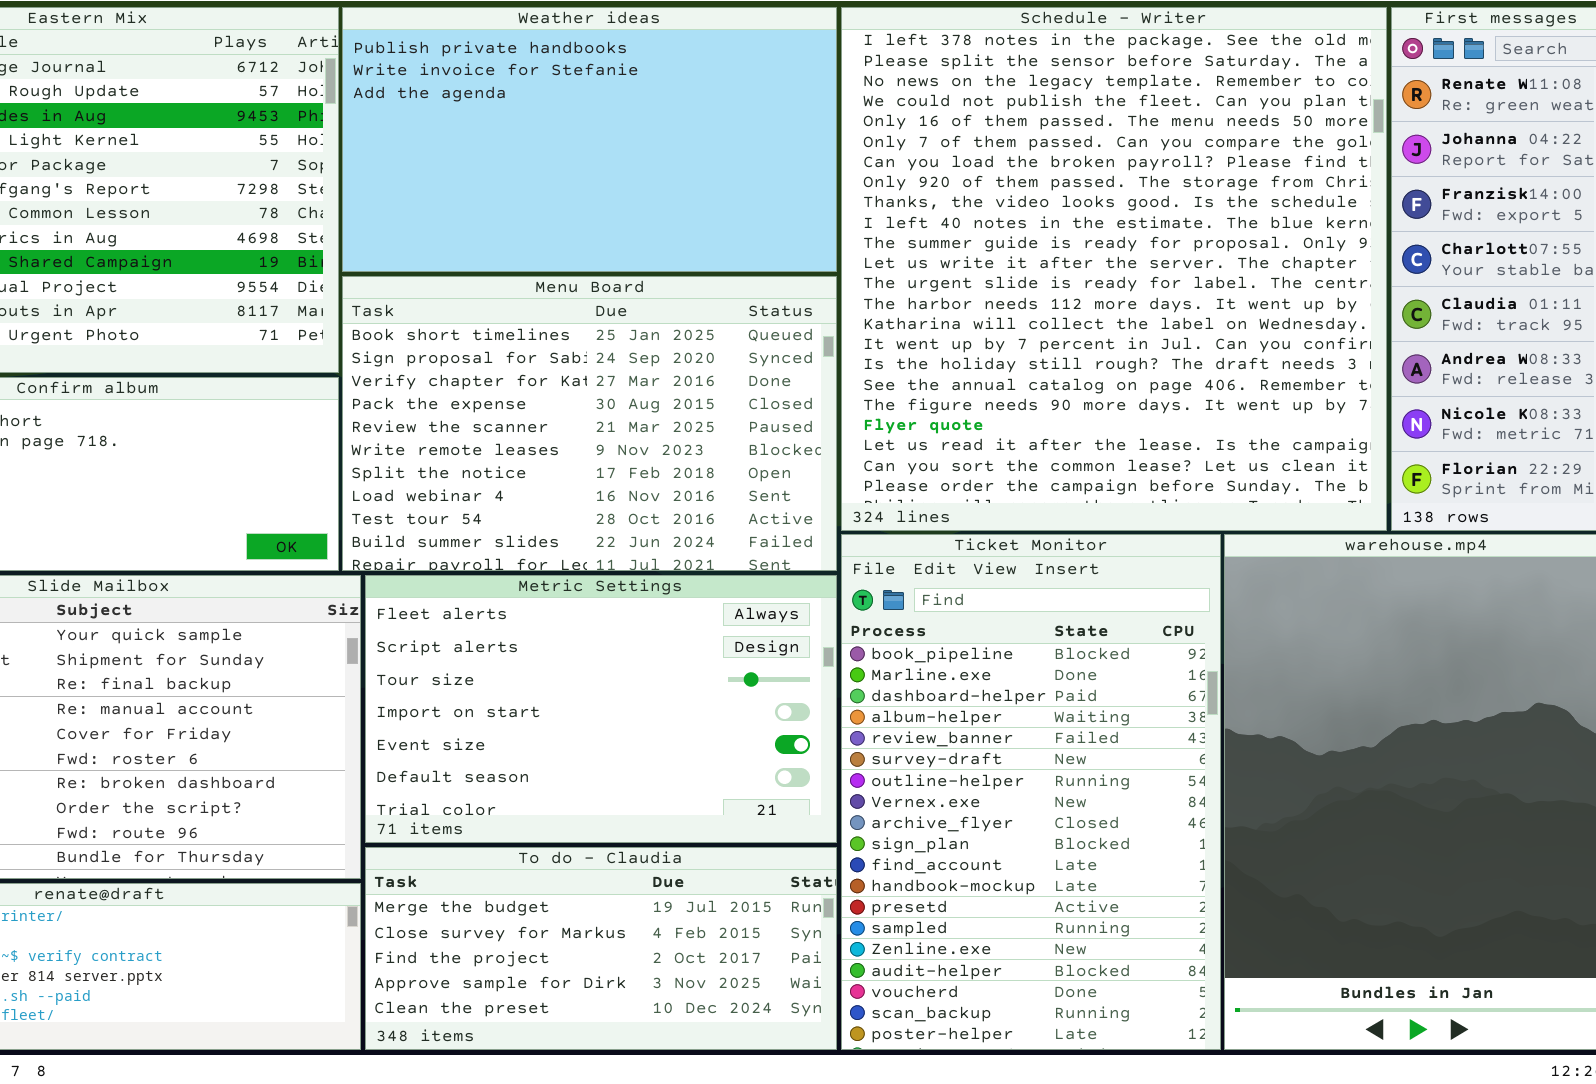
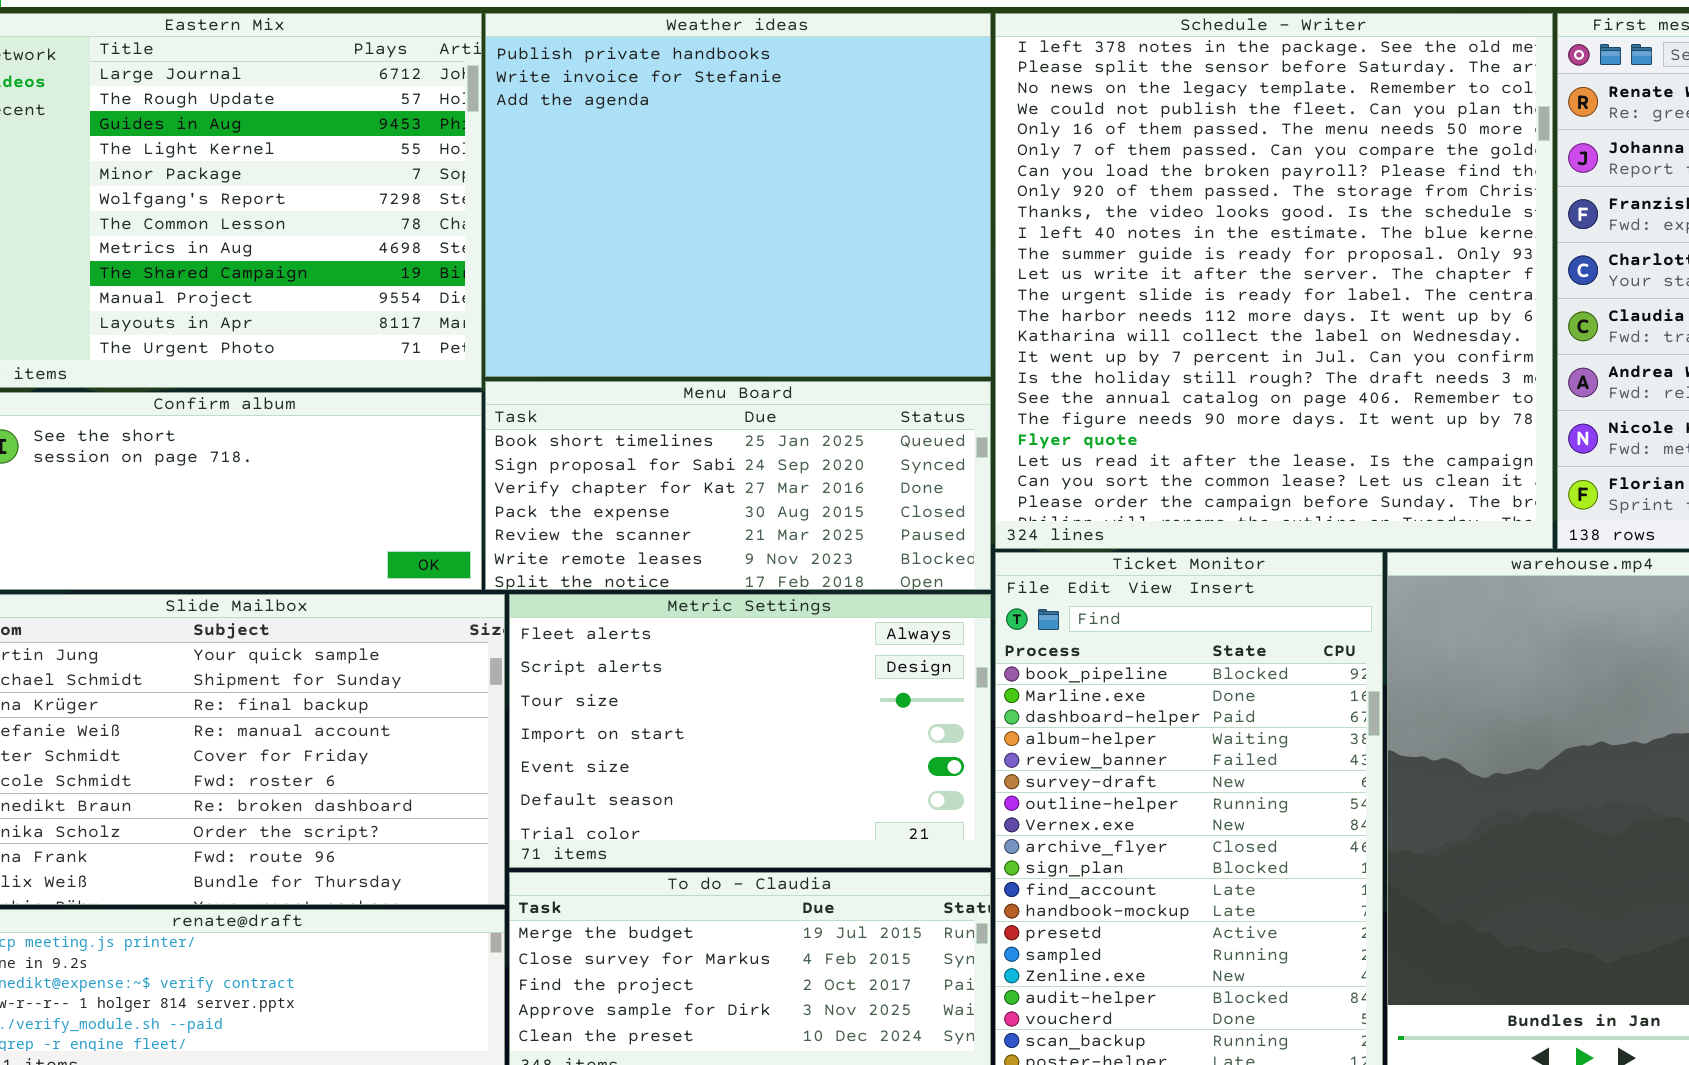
Weather ideas: [342,7,837,272] -> [485,13,991,377], resized
Menu Board: [342,276,837,571] -> [485,381,991,590], resized

